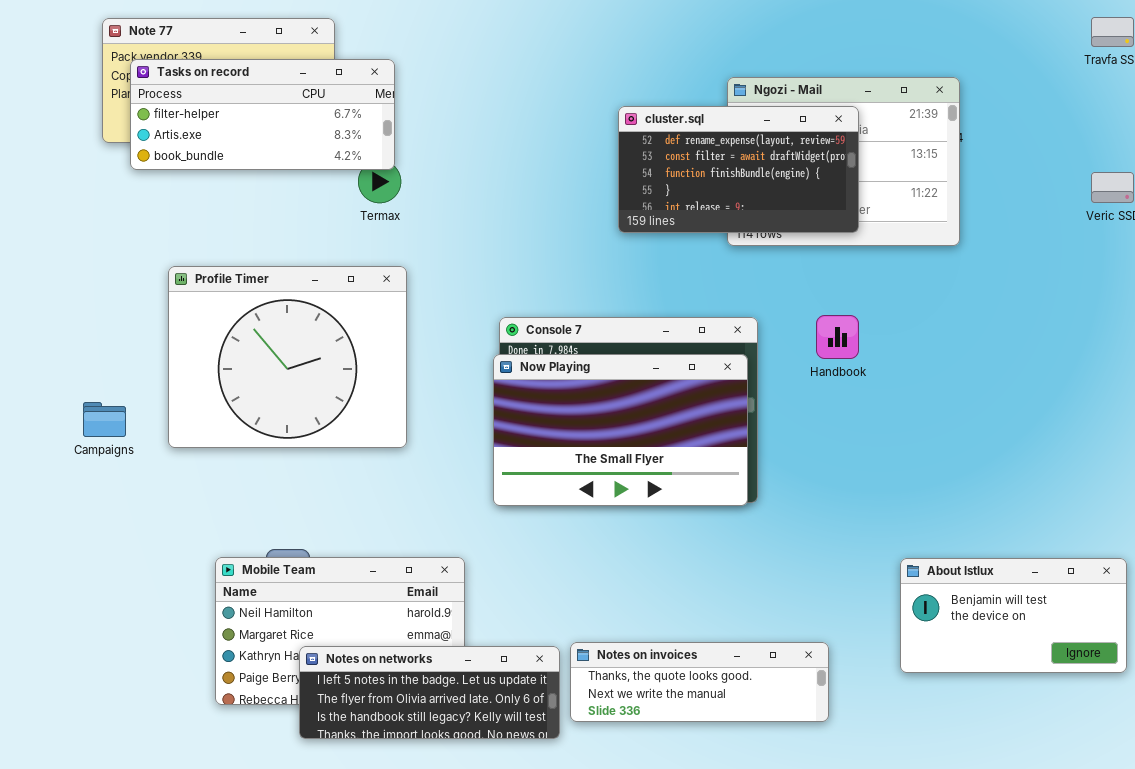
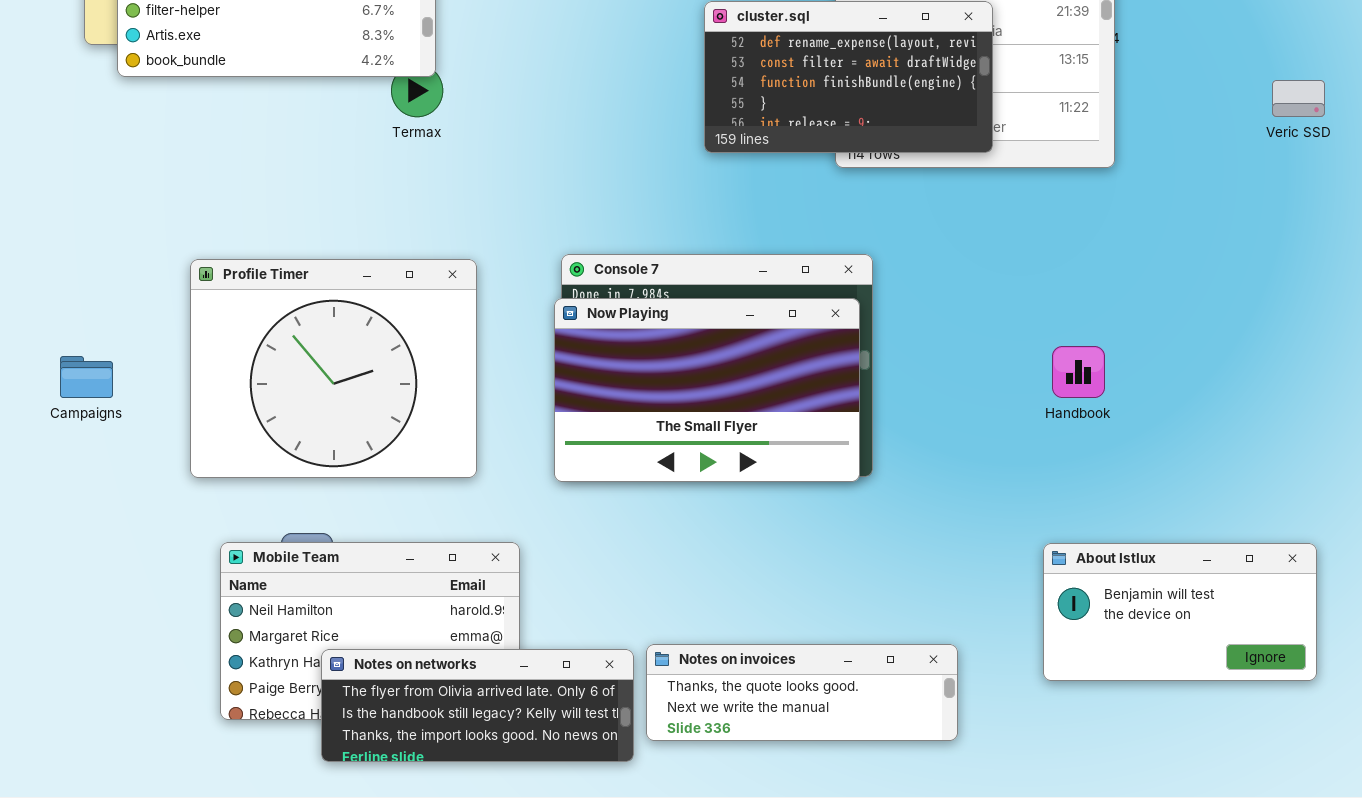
Profile Timer: [168,266,407,448] -> [190,259,477,478], moved
Handbook: [816,315,859,359] -> [1052,346,1105,398], moved
Notes on networks: [299,646,560,739] -> [321,649,634,762], scrolled down 1 row

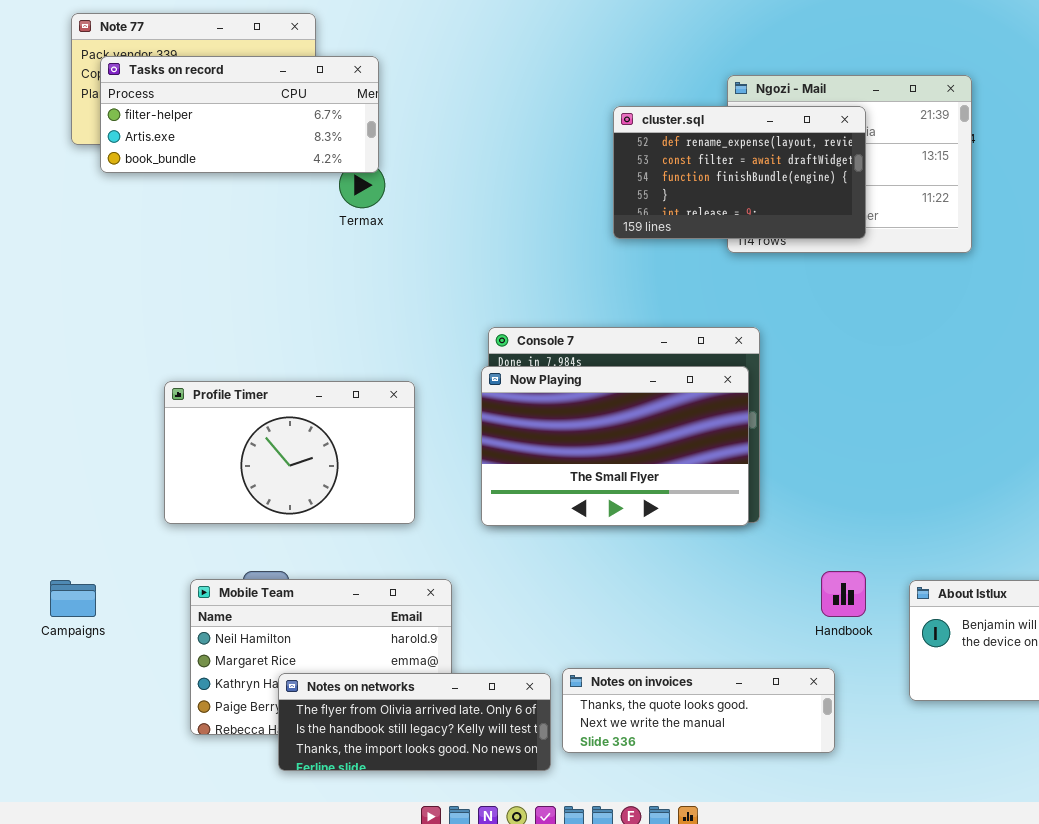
Profile Timer: [190,259,477,478] -> [164,381,415,524], resized
Handbook: [1052,346,1105,398] -> [821,571,866,617], moved
Campaigns: [60,356,113,398] -> [50,580,96,617], moved

